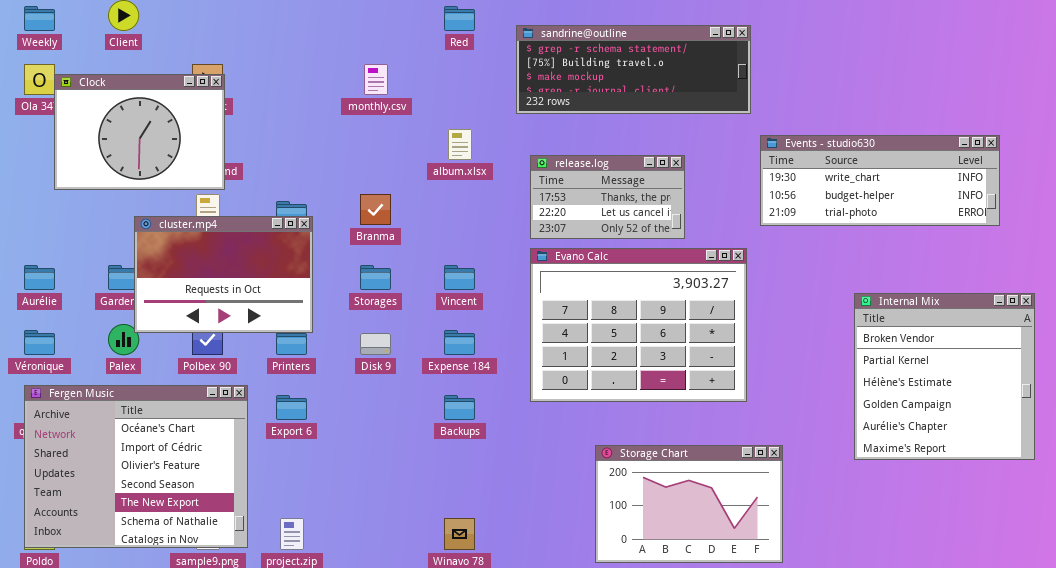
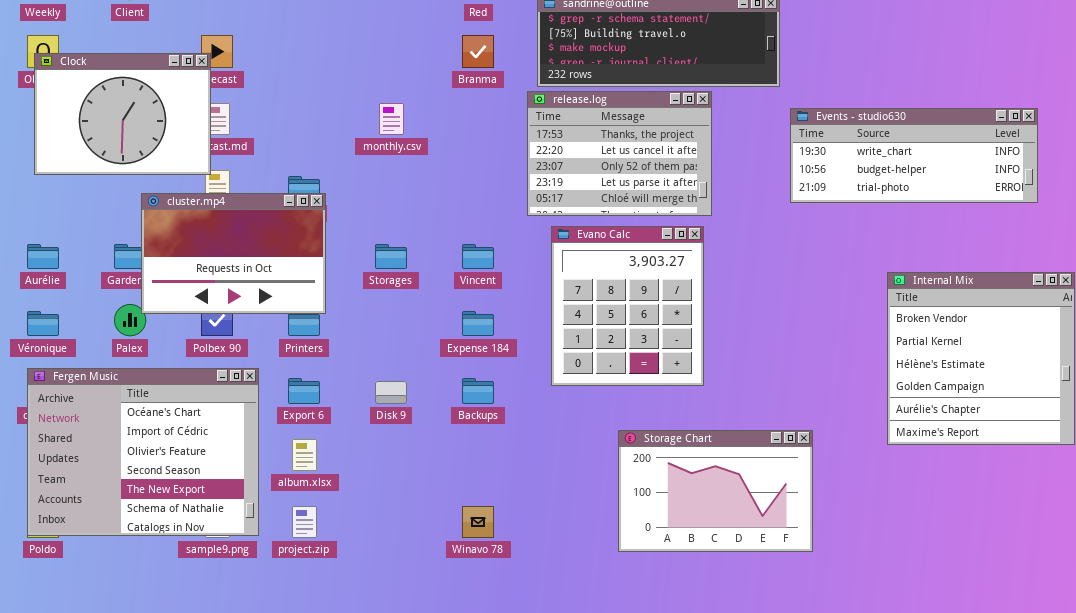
monthly.csv: [364,64,388,95] -> [379,103,404,135], moved
Clock: [54,74,225,190] -> [34,53,211,175], moved
album.xlsx: [448,129,472,160] -> [292,439,317,471], moved
release.log: [530,155,685,239] -> [527,91,712,216], resized
Branma: [360,194,391,225] -> [462,35,494,68], moved
Evano Calc: [530,248,747,402] -> [551,226,704,386], resized
Disk 9: [360,333,391,355] -> [375,381,407,404], moved

